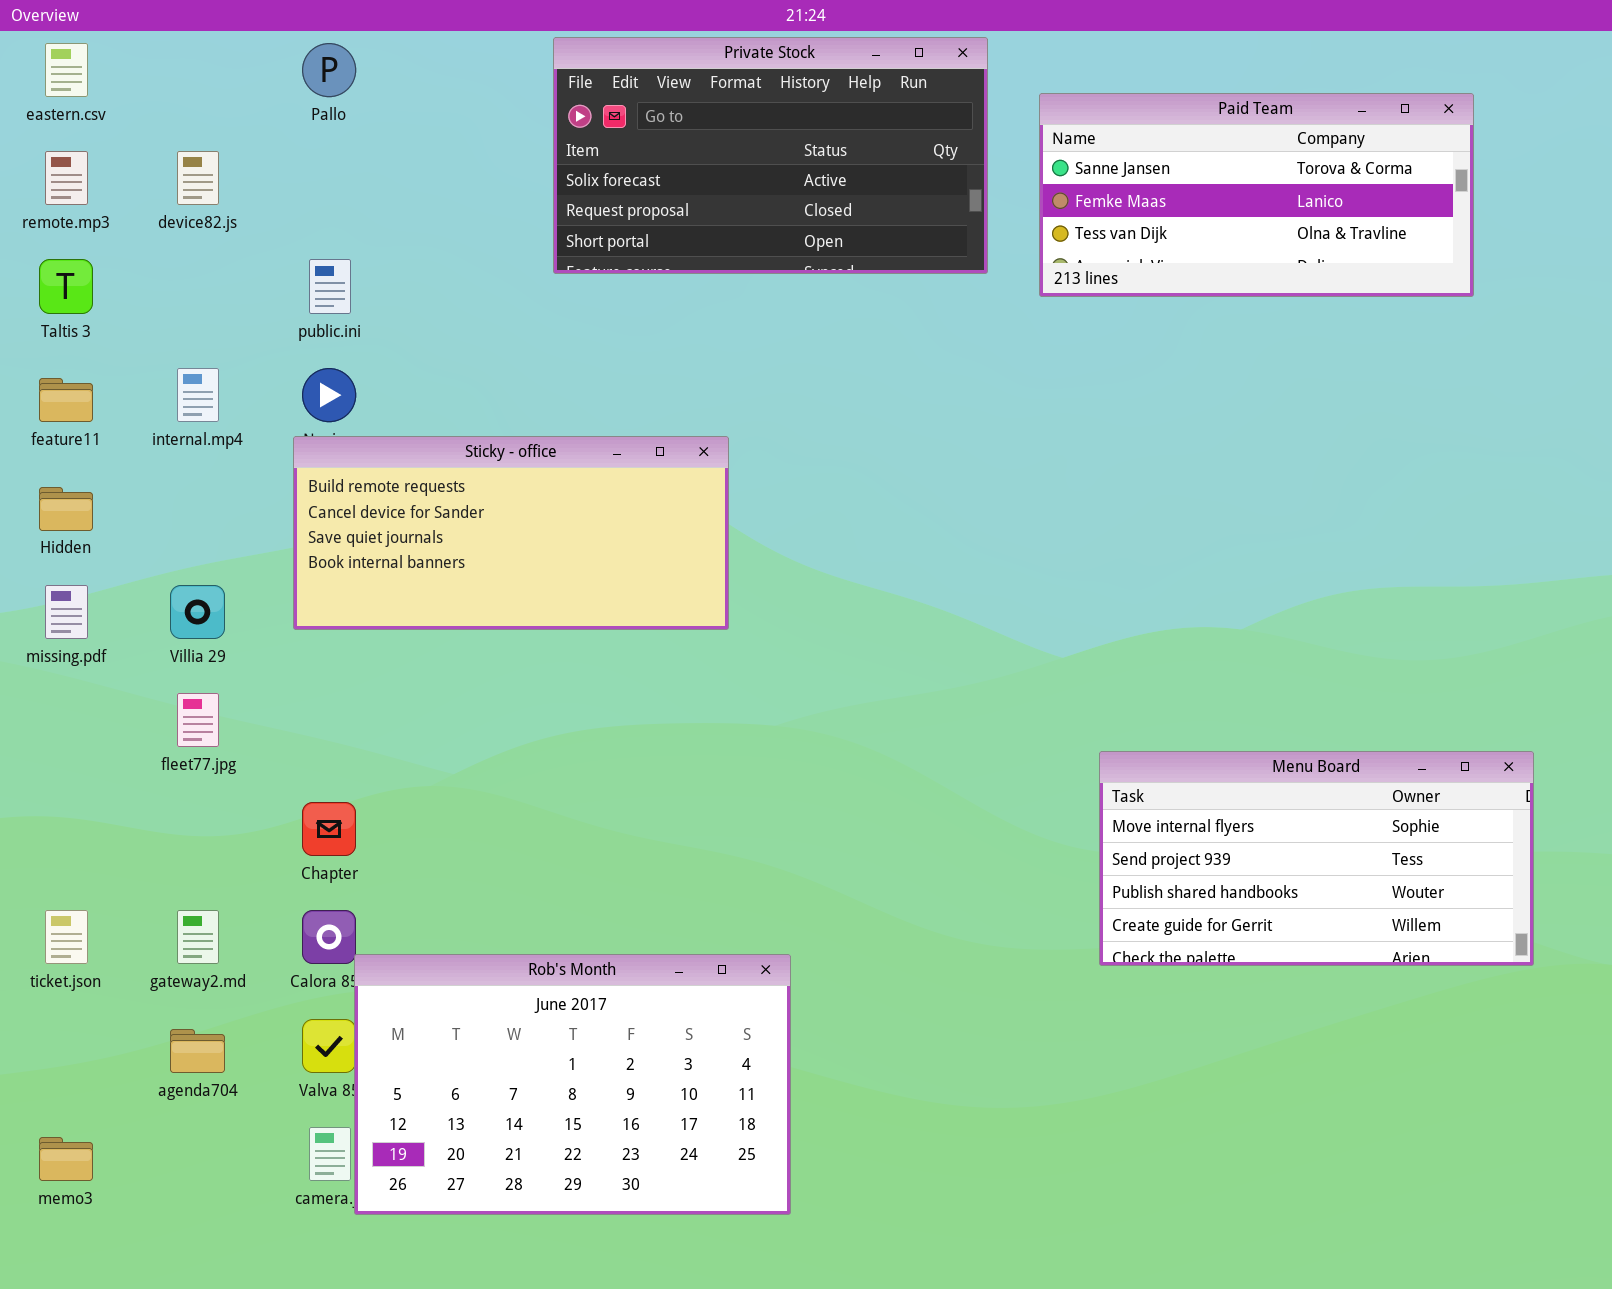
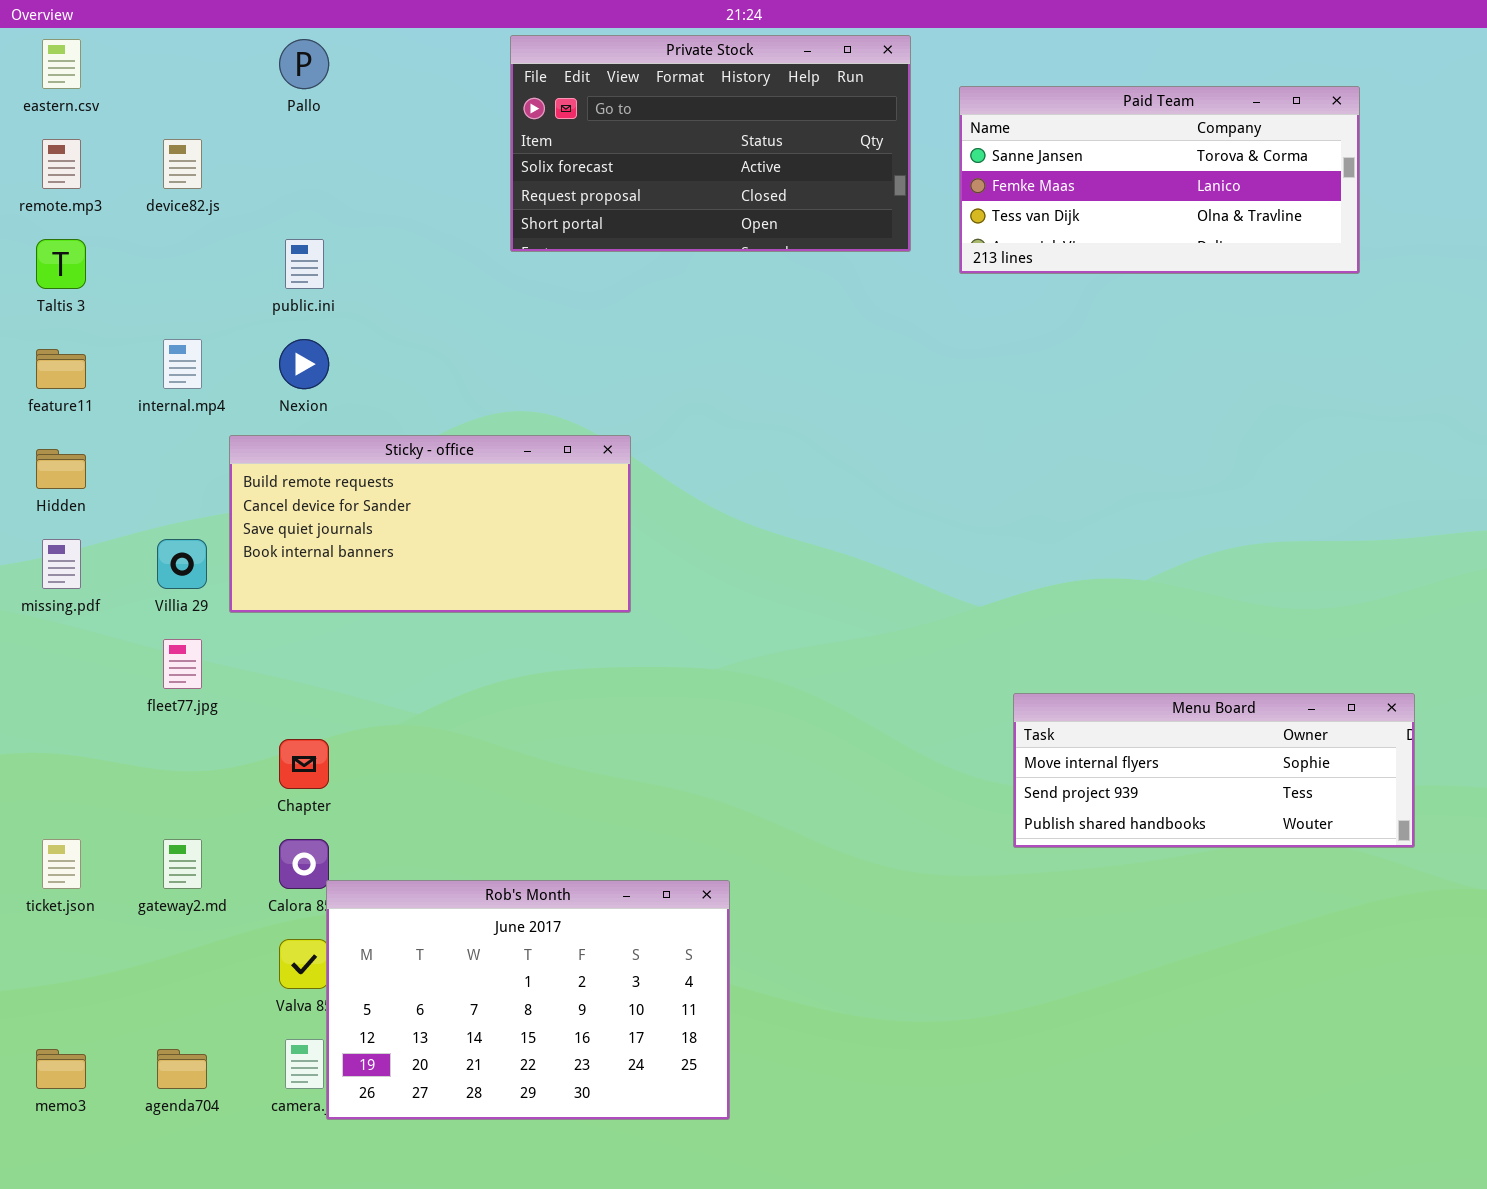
Sticky - office: [293,436,729,630] -> [229,435,631,613], moved
Menu Board: [1099,751,1534,966] -> [1013,693,1415,848], resized
agenda704: [170,1029,225,1073] -> [157,1049,207,1089], moved

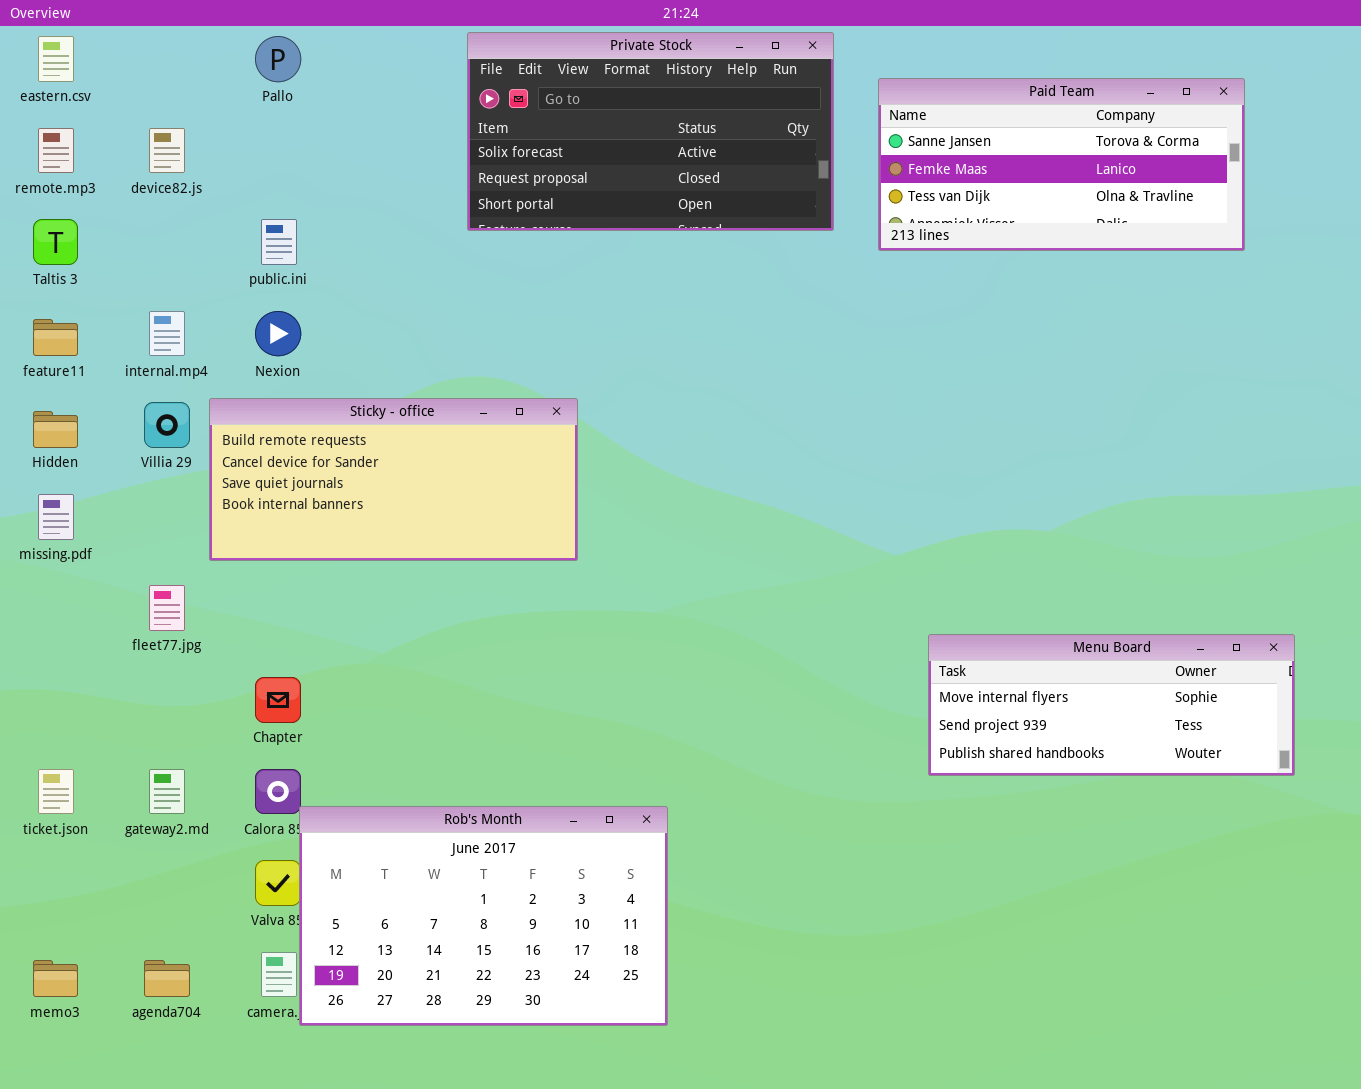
Villia 29: [157,539,207,589] -> [144,402,190,448], moved

